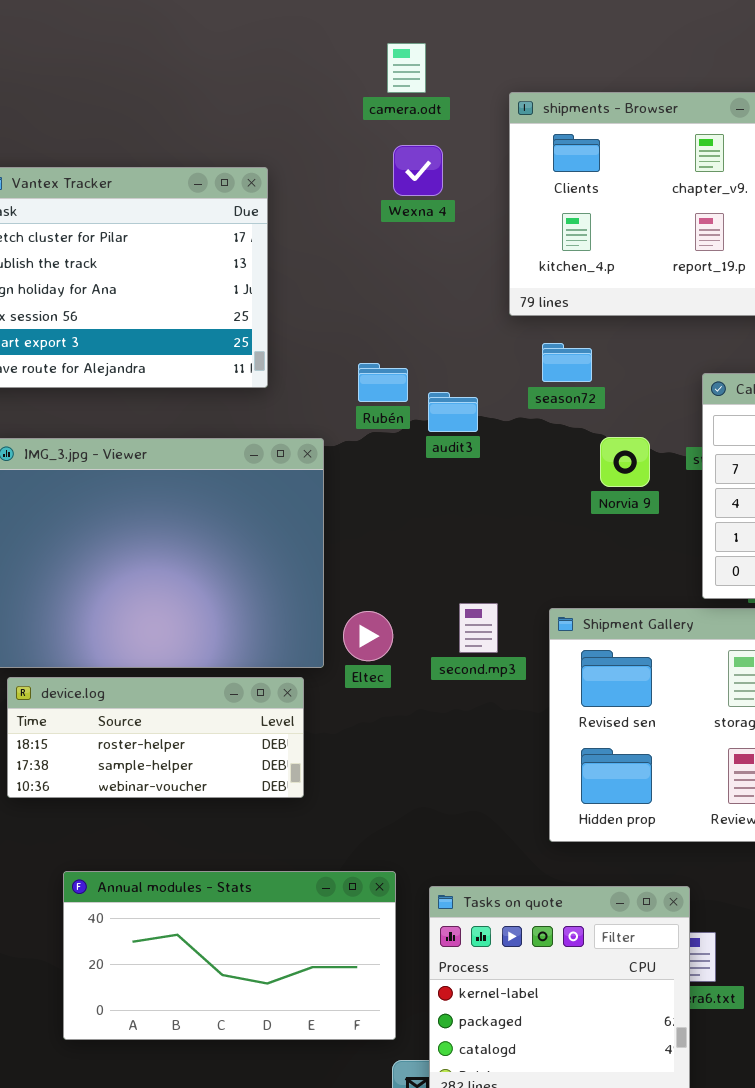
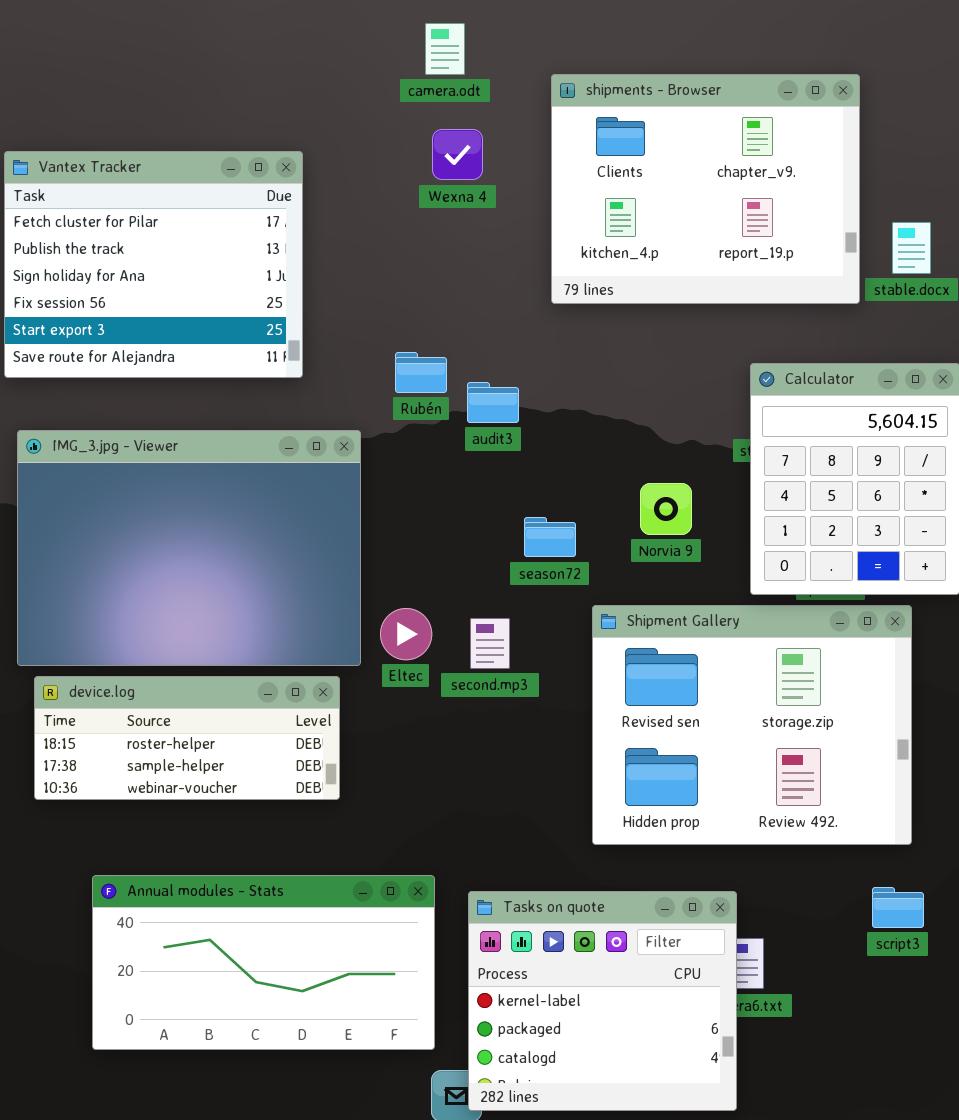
season72: [542,343,592,382] -> [524,517,576,557], moved
Norvia 9: [600,437,650,487] -> [640,483,692,535], moved
second.mp3: [459,603,498,653] -> [470,618,510,669], moved

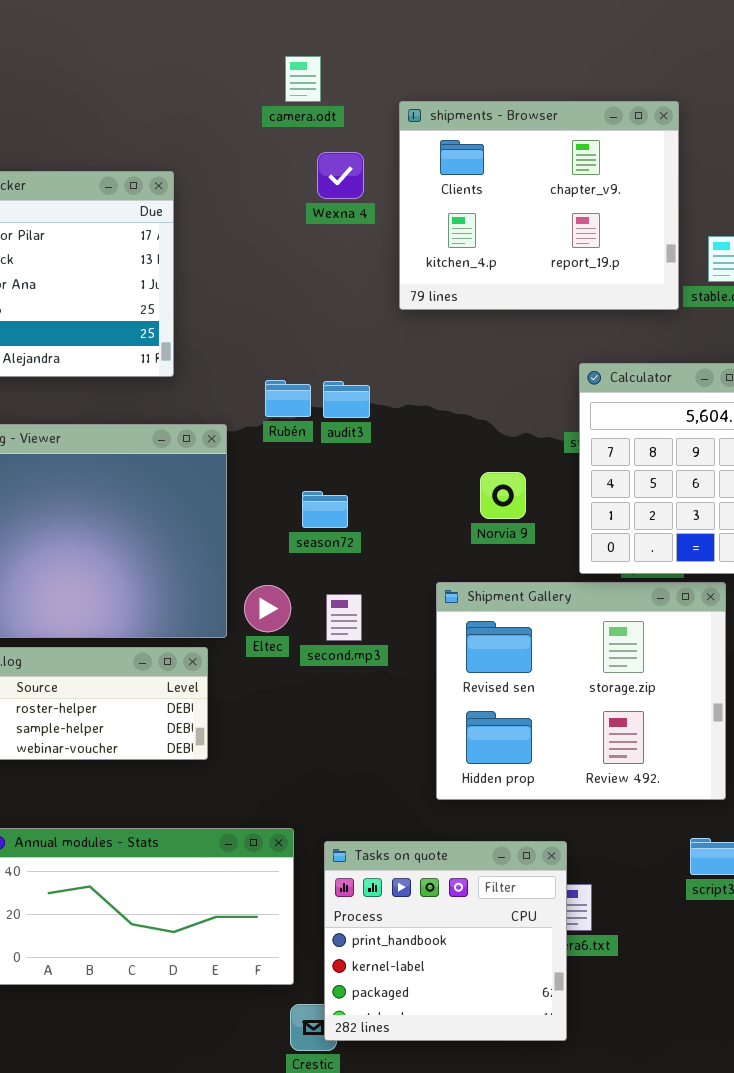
Wexna 4: [432,129,483,180] -> [317,152,364,199], moved
Rubén: [395,352,447,393] -> [265,380,311,417], moved
season72: [524,517,576,557] -> [302,491,348,528], moved
Tasks on quote: [468,891,737,1111] -> [324,841,567,1041], scrolled up 1 row

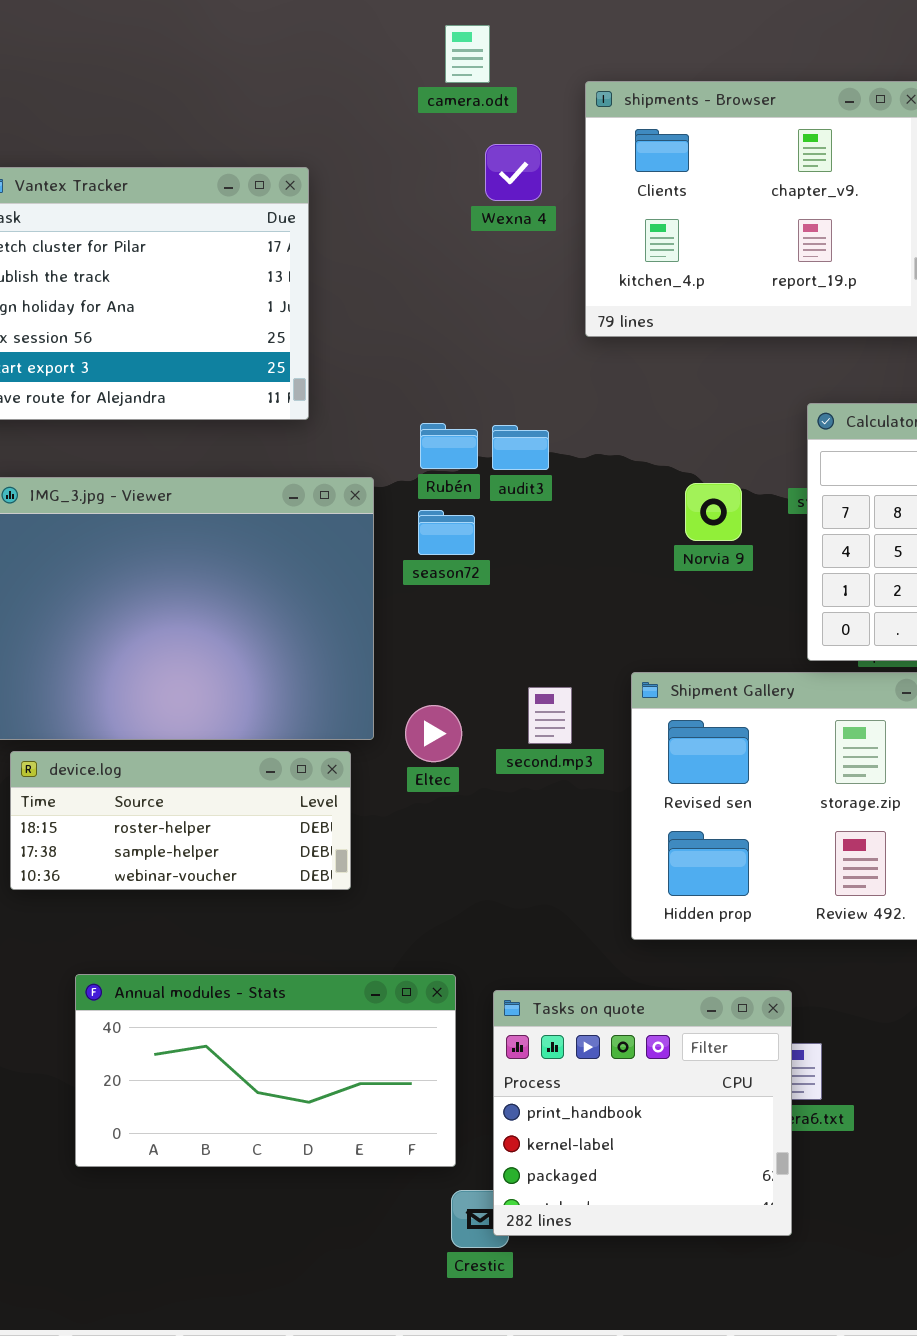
Norvia 9: [480,472,526,519] -> [685,483,742,541], moved
season72: [302,491,348,528] -> [418,510,475,555], moved
Eltec: [244,585,291,632] -> [405,705,462,762], moved
second.mp3: [326,594,362,641] -> [528,687,572,744], moved

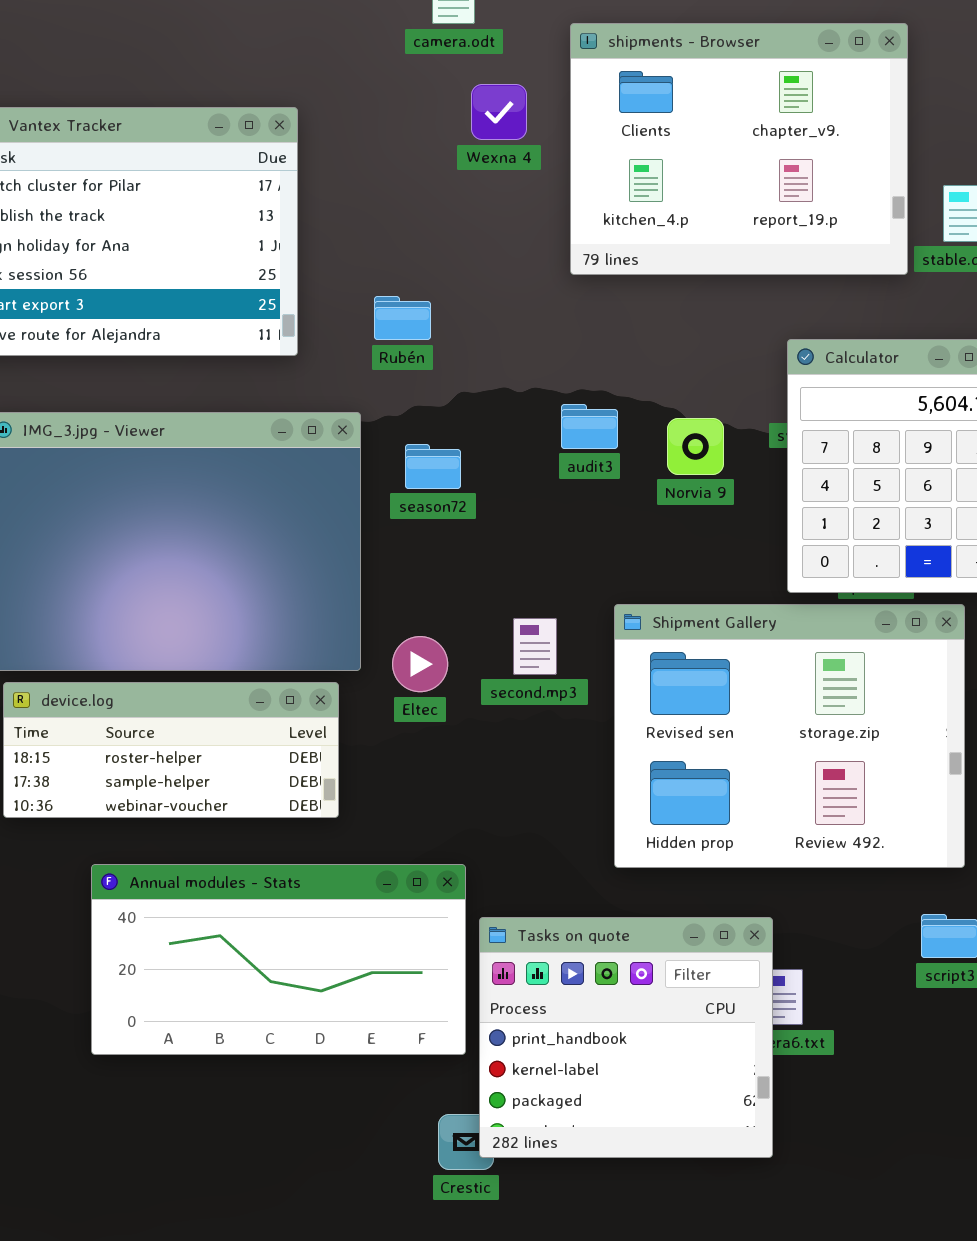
Rubén: [420,423,478,469] -> [374,296,431,340], moved
audit3: [492,425,549,470] -> [561,404,618,449], moved
Annual modules - Stats: [75,974,456,1167] -> [91,864,466,1055], moved

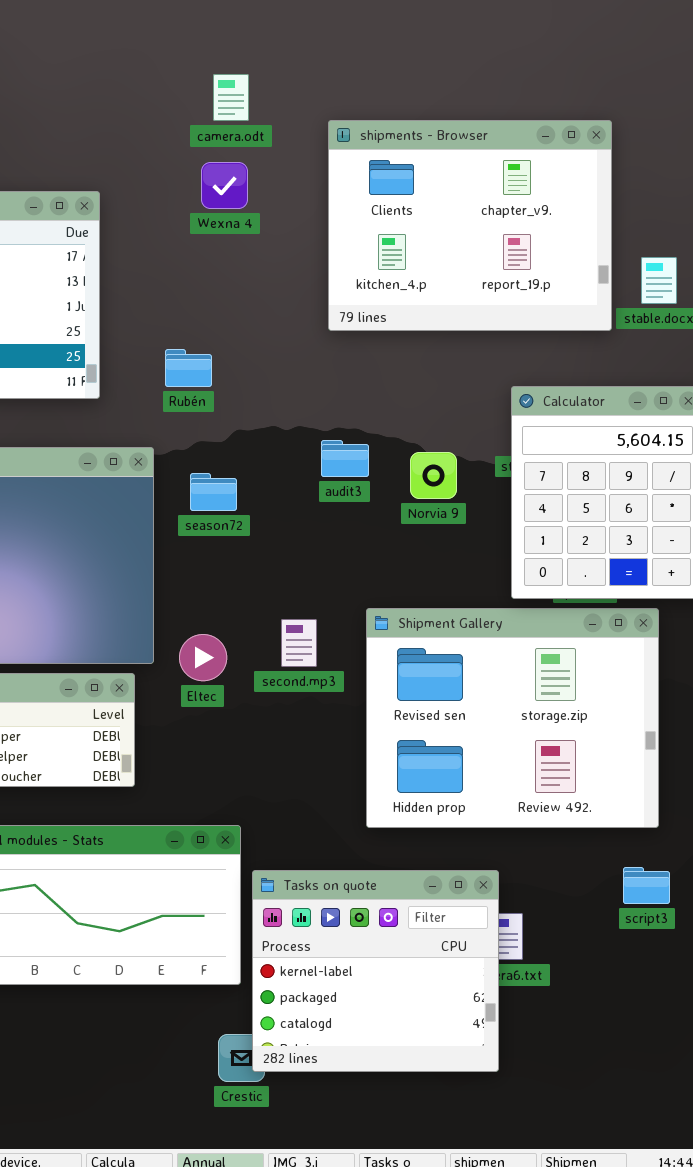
Wexna 4: [471,84,527,140] -> [201,162,248,209], moved
Tasks on quote: [479,917,773,1158] -> [252,870,499,1072], scrolled down 1 row

